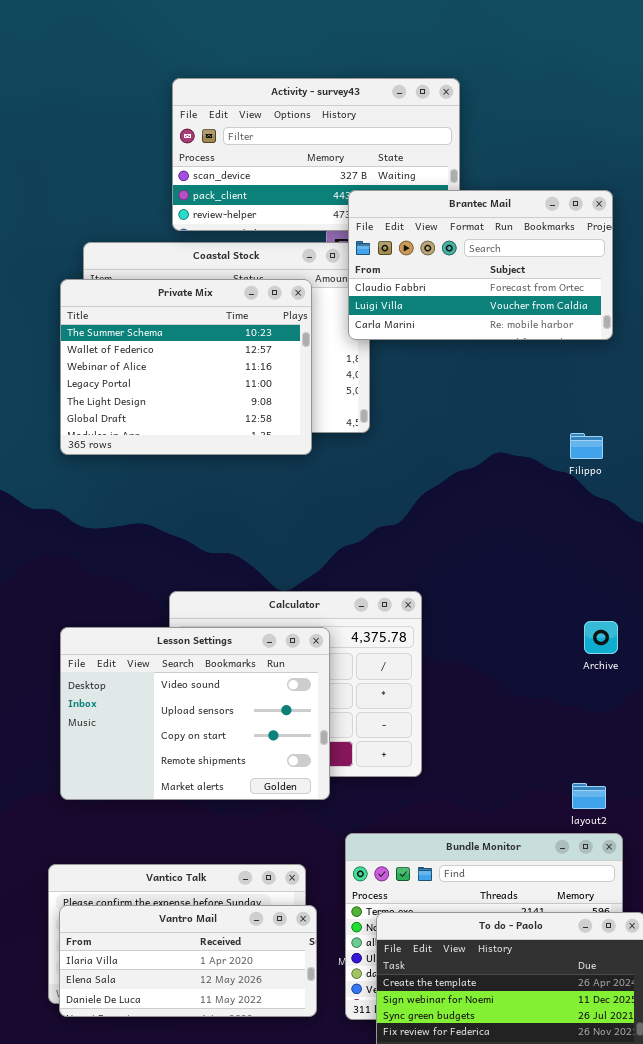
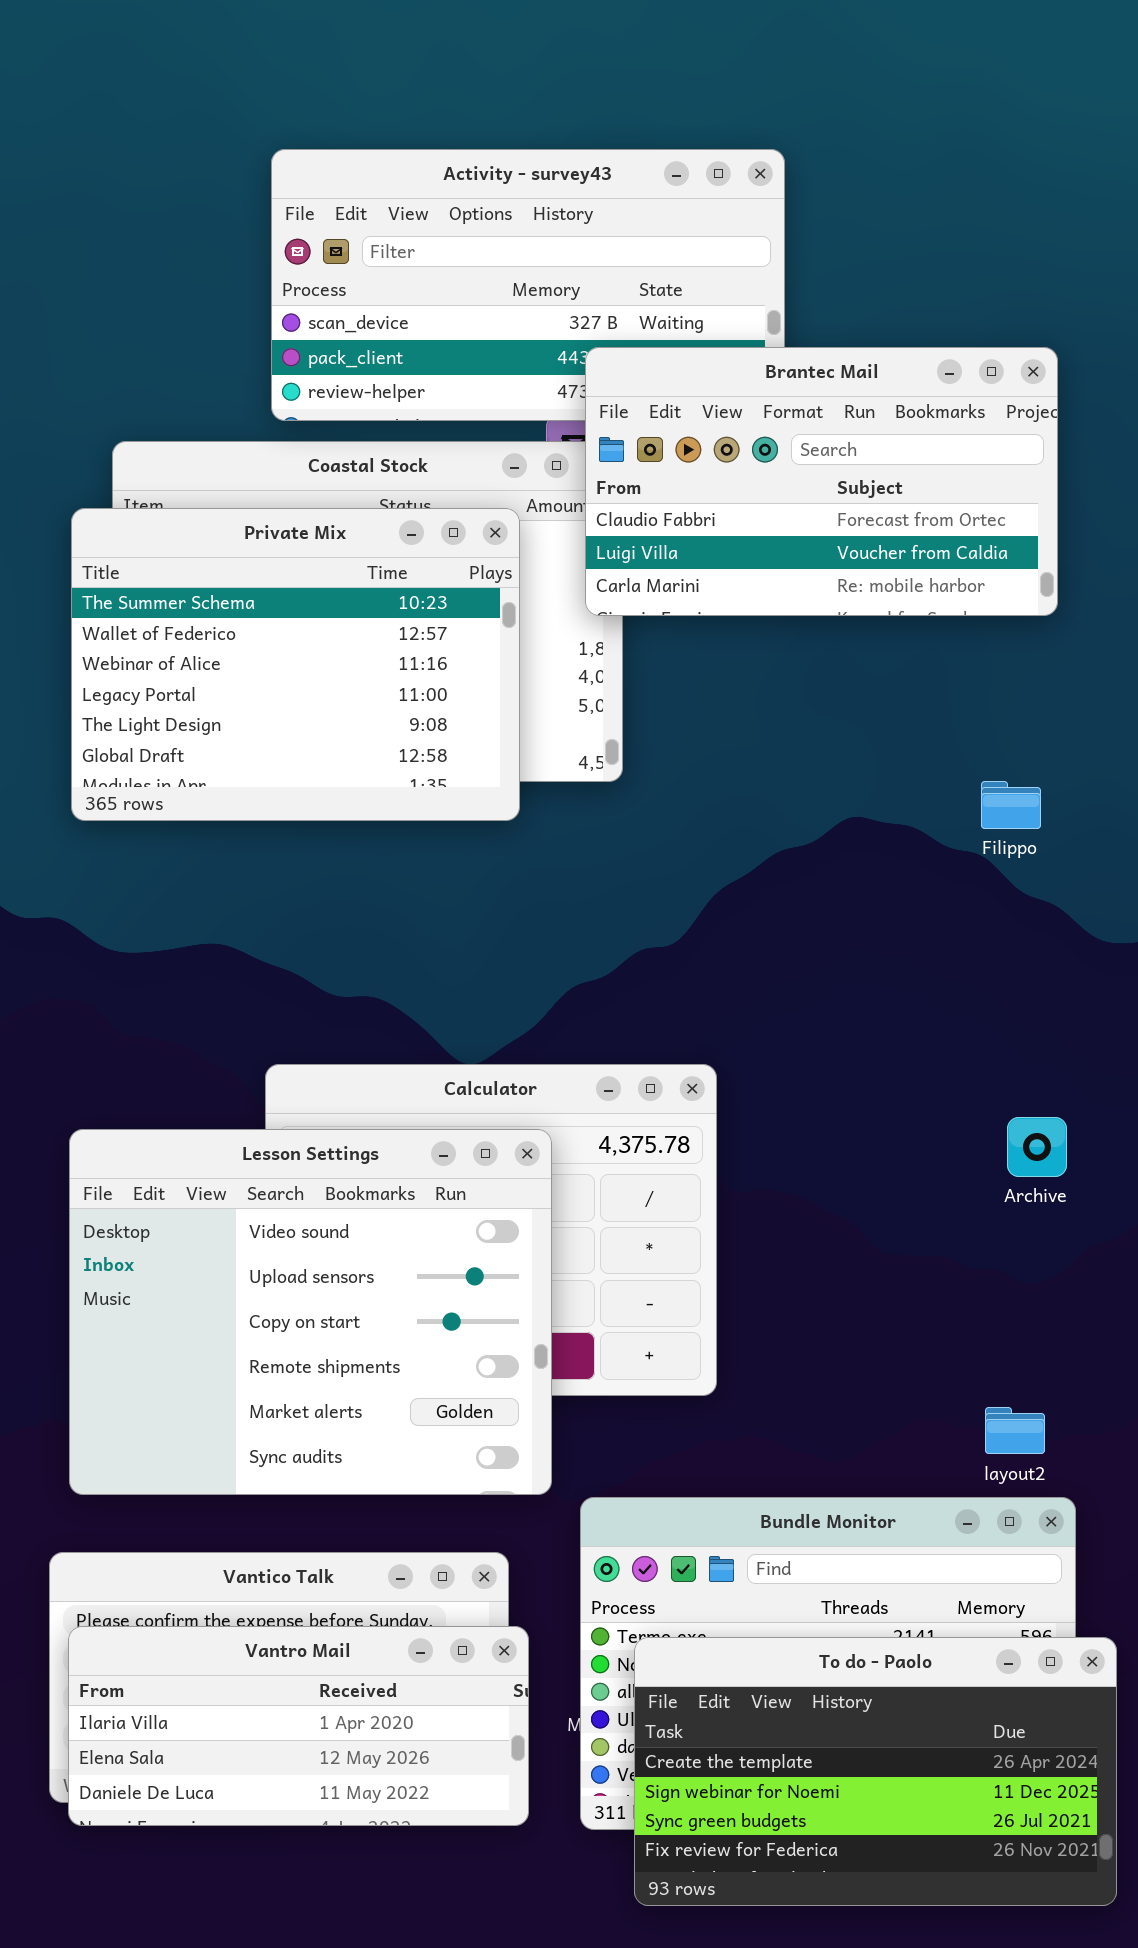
Lesson Settings: [60,627,330,800] -> [69,1129,552,1495], resized

